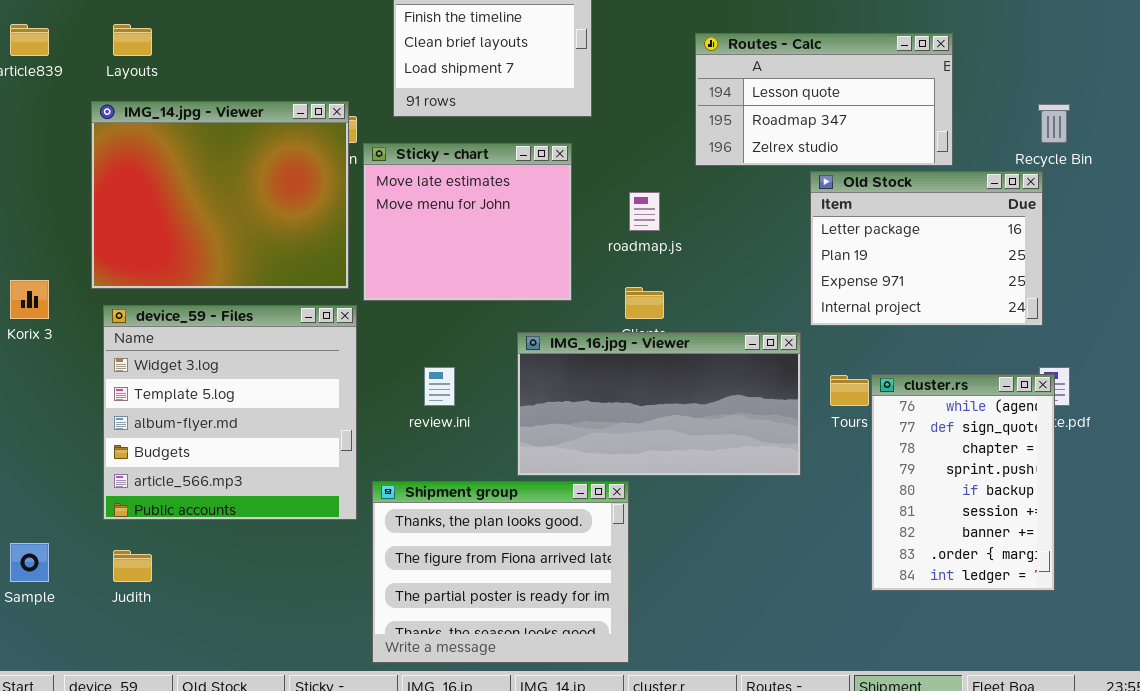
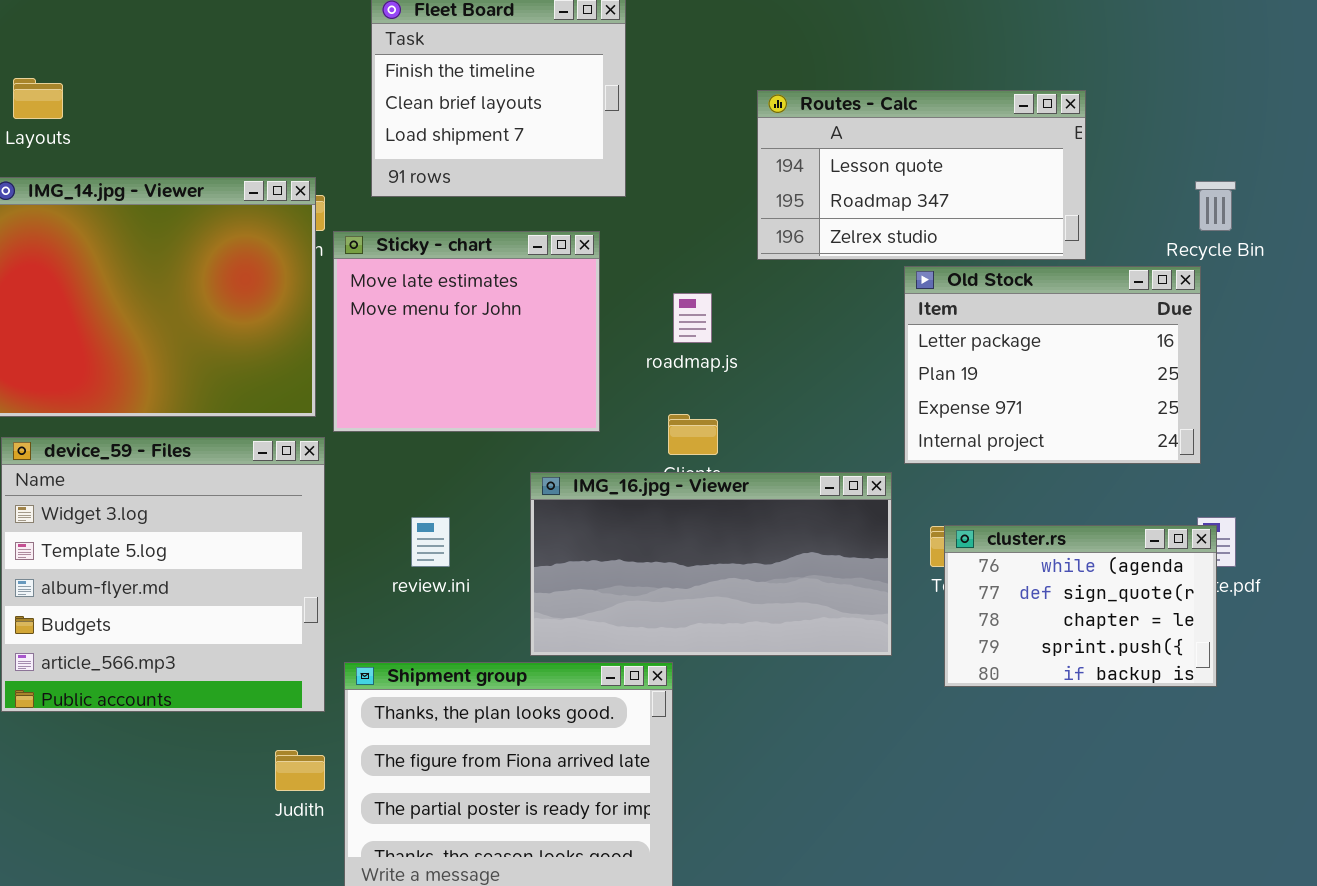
cluster.rs: [871,374,1055,591] -> [944,525,1217,687], resized
Judith: [113,550,152,582] -> [275,750,325,791], moved

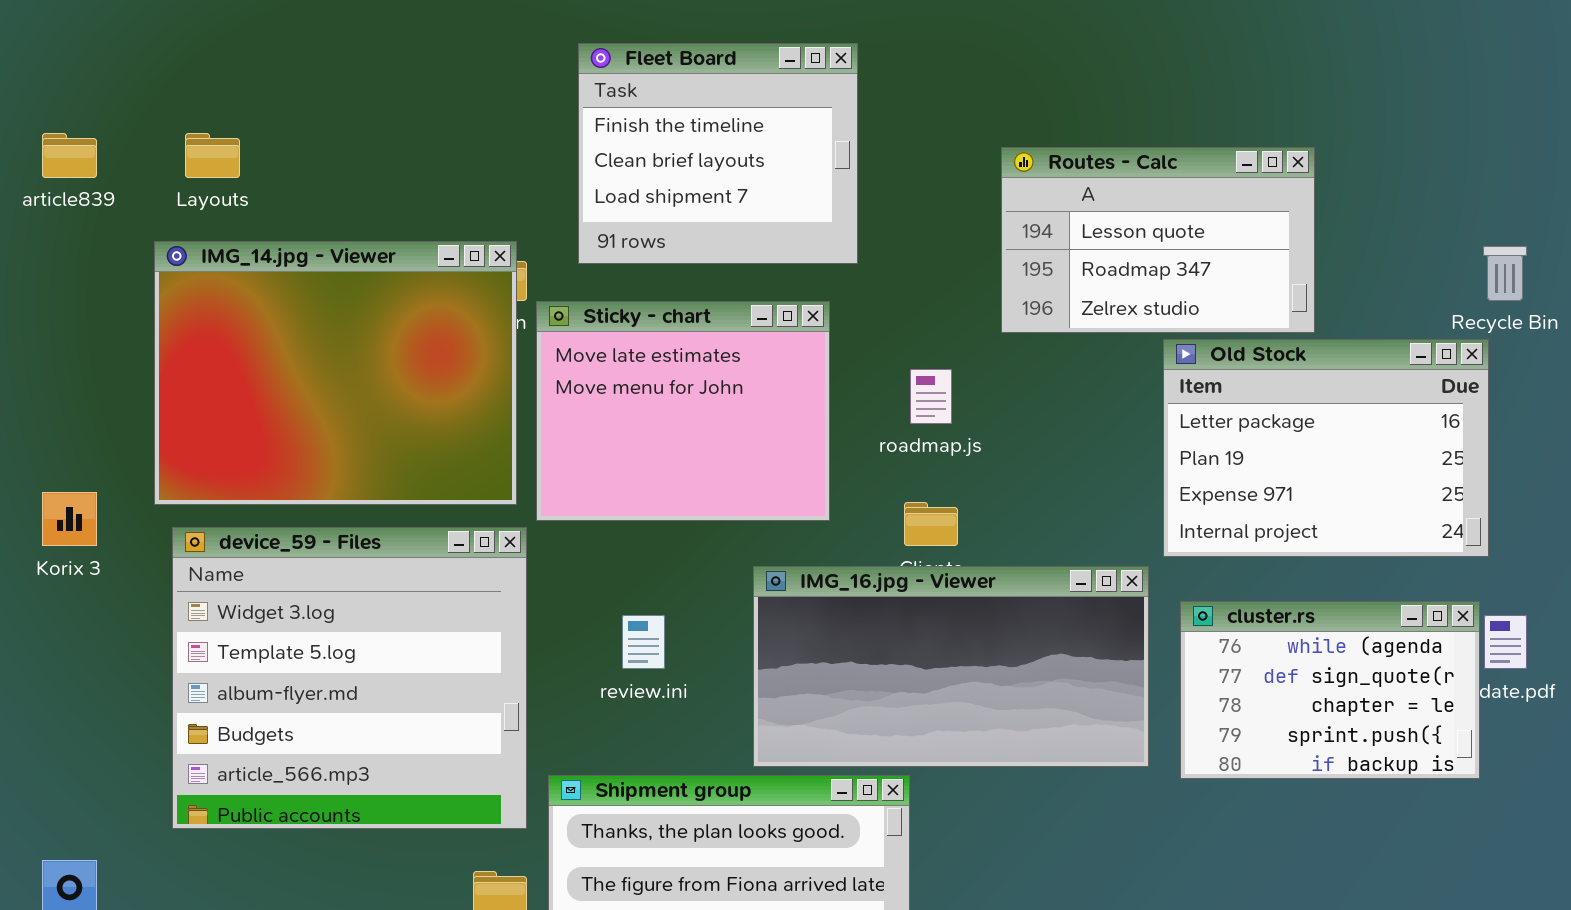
Routes - Calc: [757,90,1086,260] -> [1001,147,1315,333], resized
cluster.rs: [944,525,1217,687] -> [1180,601,1480,779], moved

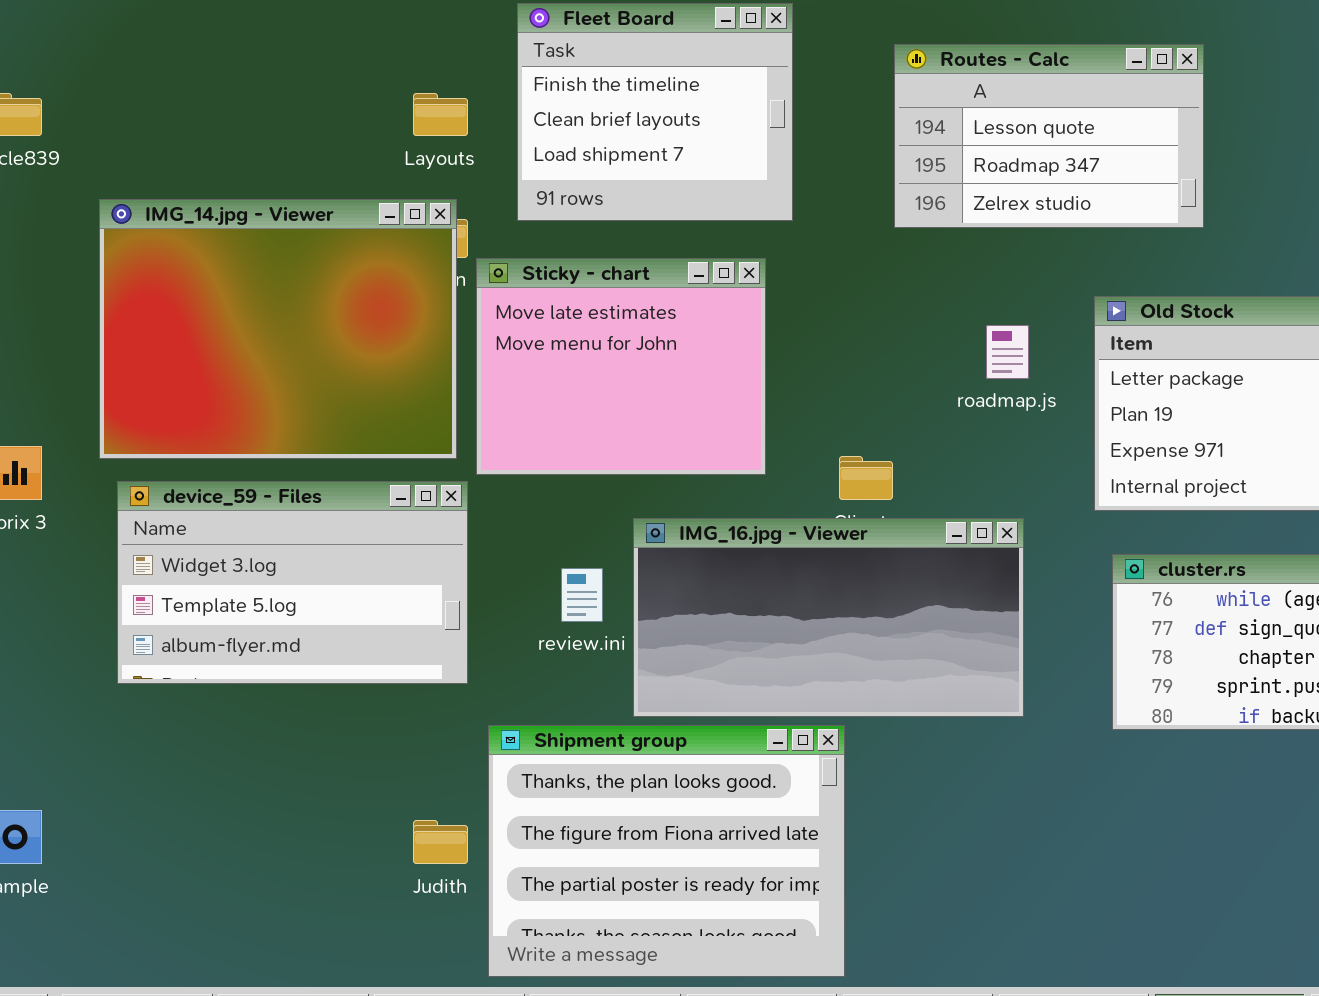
Layouts: [185,133,240,178] -> [413,93,468,136], moved
Routes - Calc: [1001,147,1315,333] -> [894,44,1204,228], moved
roadmap.js: [910,369,952,424] -> [986,325,1029,379], moved
device_59 - Files: [172,527,527,829] -> [117,481,468,684], resized
IMG_16.jpg - Viewer: [753,566,1149,767] -> [633,518,1024,717], moved

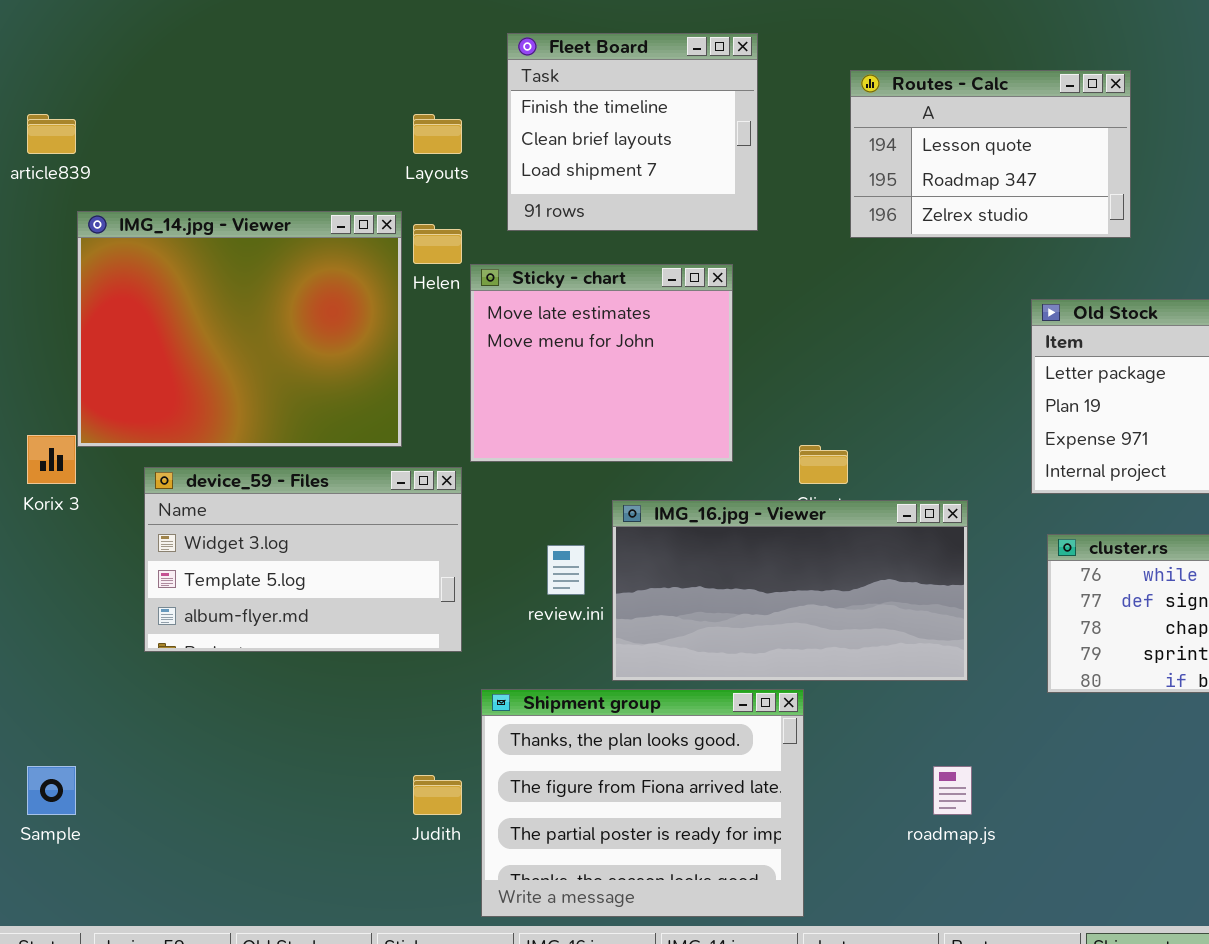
IMG_14.jpg - Viewer: [99,199,457,459] -> [77,211,402,447], moved
roadmap.js: [986,325,1029,379] -> [933,766,972,815], moved

